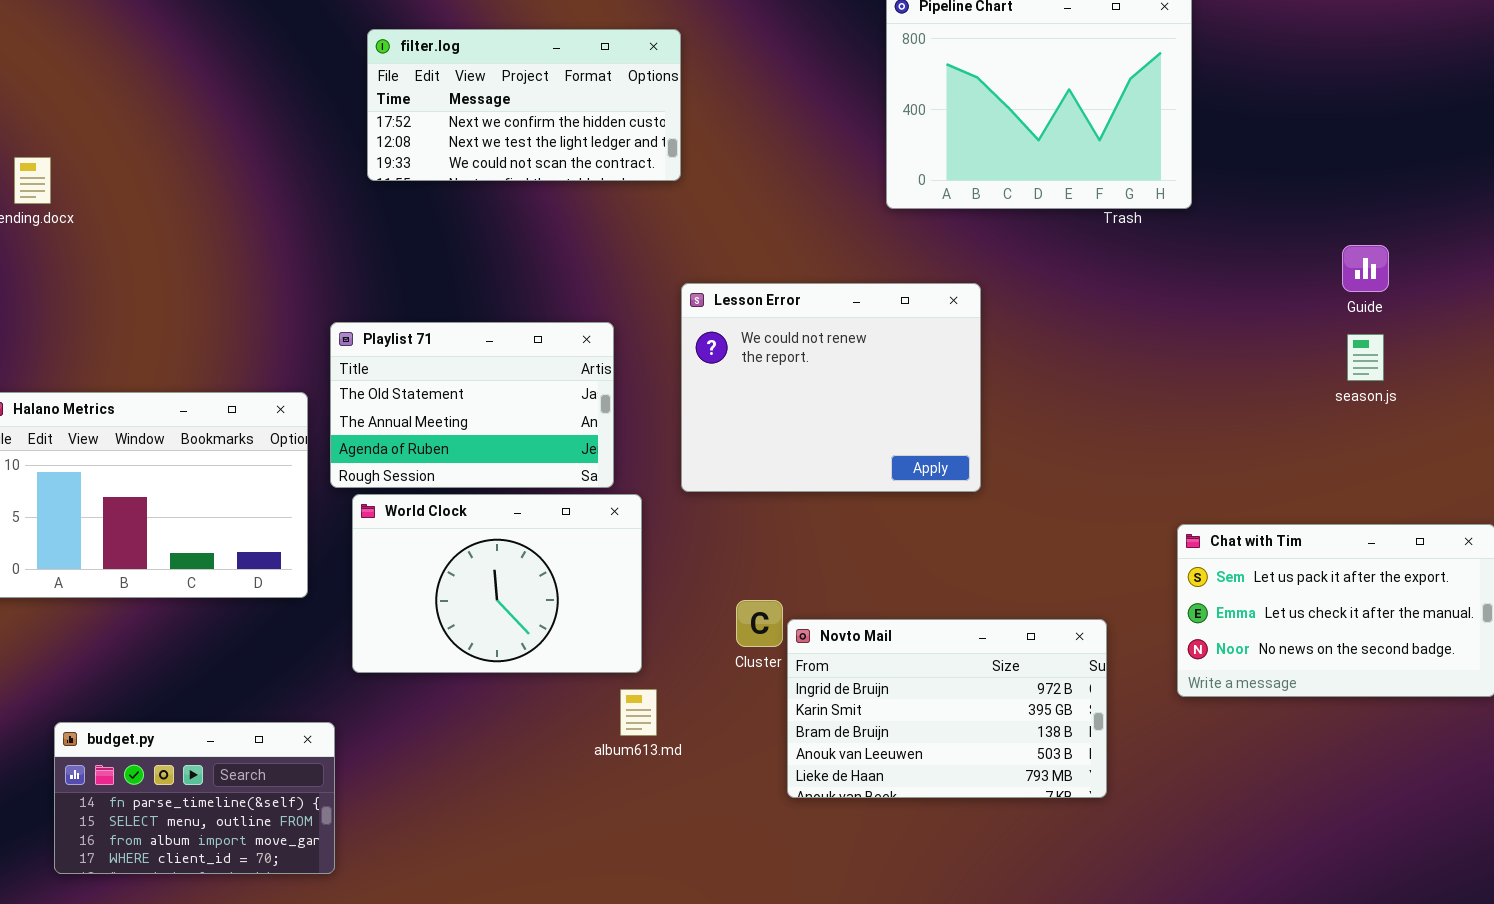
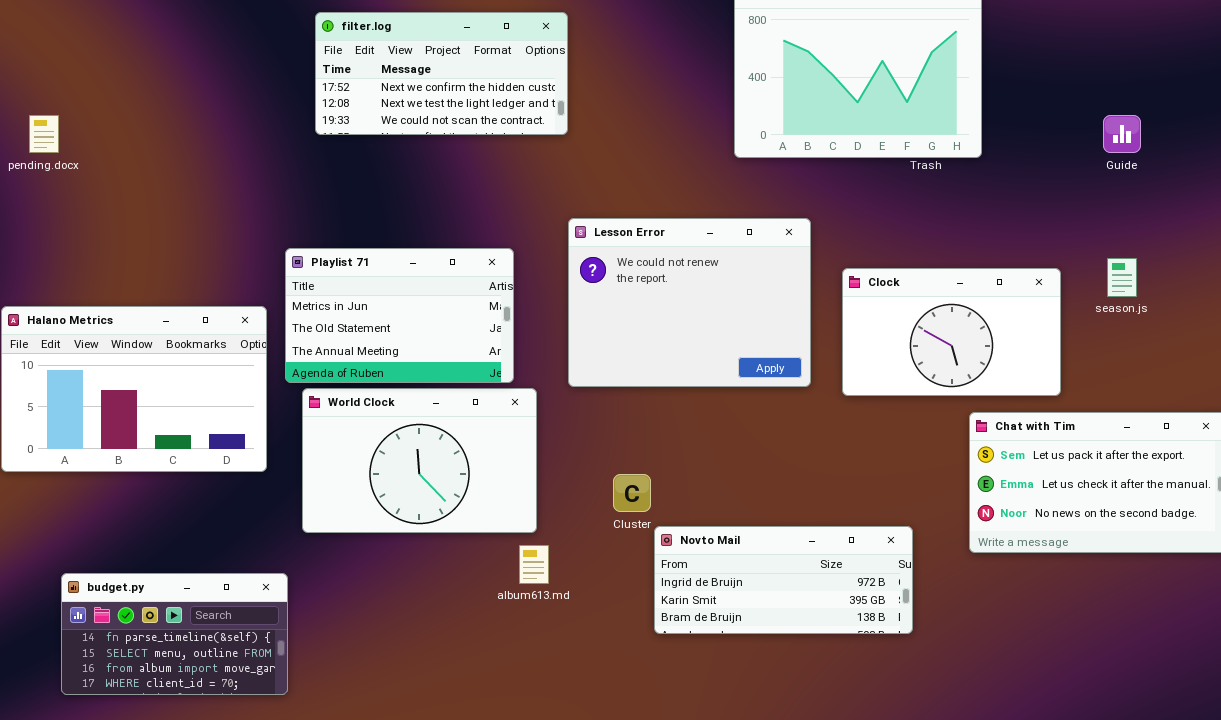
Guide: [1342,245,1389,292] -> [1103,115,1141,153], moved
Playlist 71: [330,322,614,488] -> [285,248,514,383], scrolled up 1 row
Clock: none -> [842,268,1061,396], opened
Novto Mail: [787,619,1107,798] -> [654,526,913,634], resized

